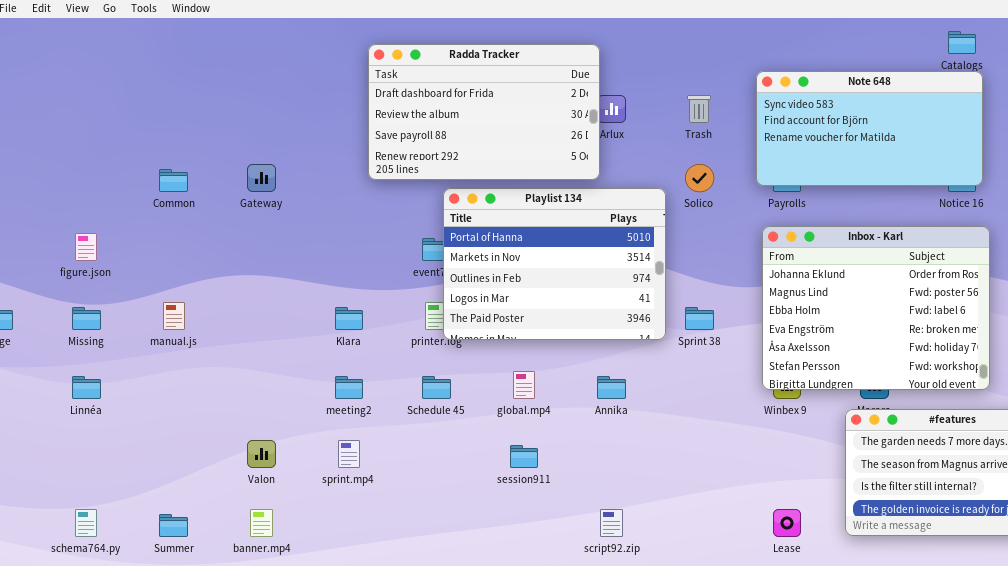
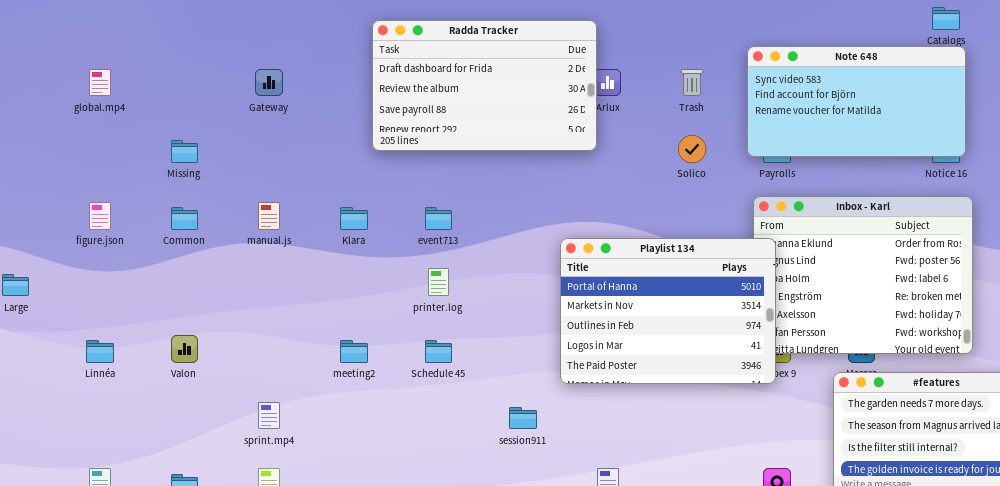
Gateway: [247,164,276,192] -> [255,69,283,96], moved
Common: [159,169,188,192] -> [171,207,198,230], moved
Playlist 134: [443,188,666,340] -> [560,238,776,384], moved
manual.js: [163,302,185,330] -> [258,202,280,230], moved
Missing: [72,307,101,330] -> [171,140,198,163], moved
Klara: [335,307,363,330] -> [340,207,368,230], moved
global.mp4: [513,371,535,399] -> [89,69,111,96], moved
Valon: [247,440,276,468] -> [171,335,198,363], moved
sprint.mp4: [338,440,360,468] -> [258,402,280,429], moved

